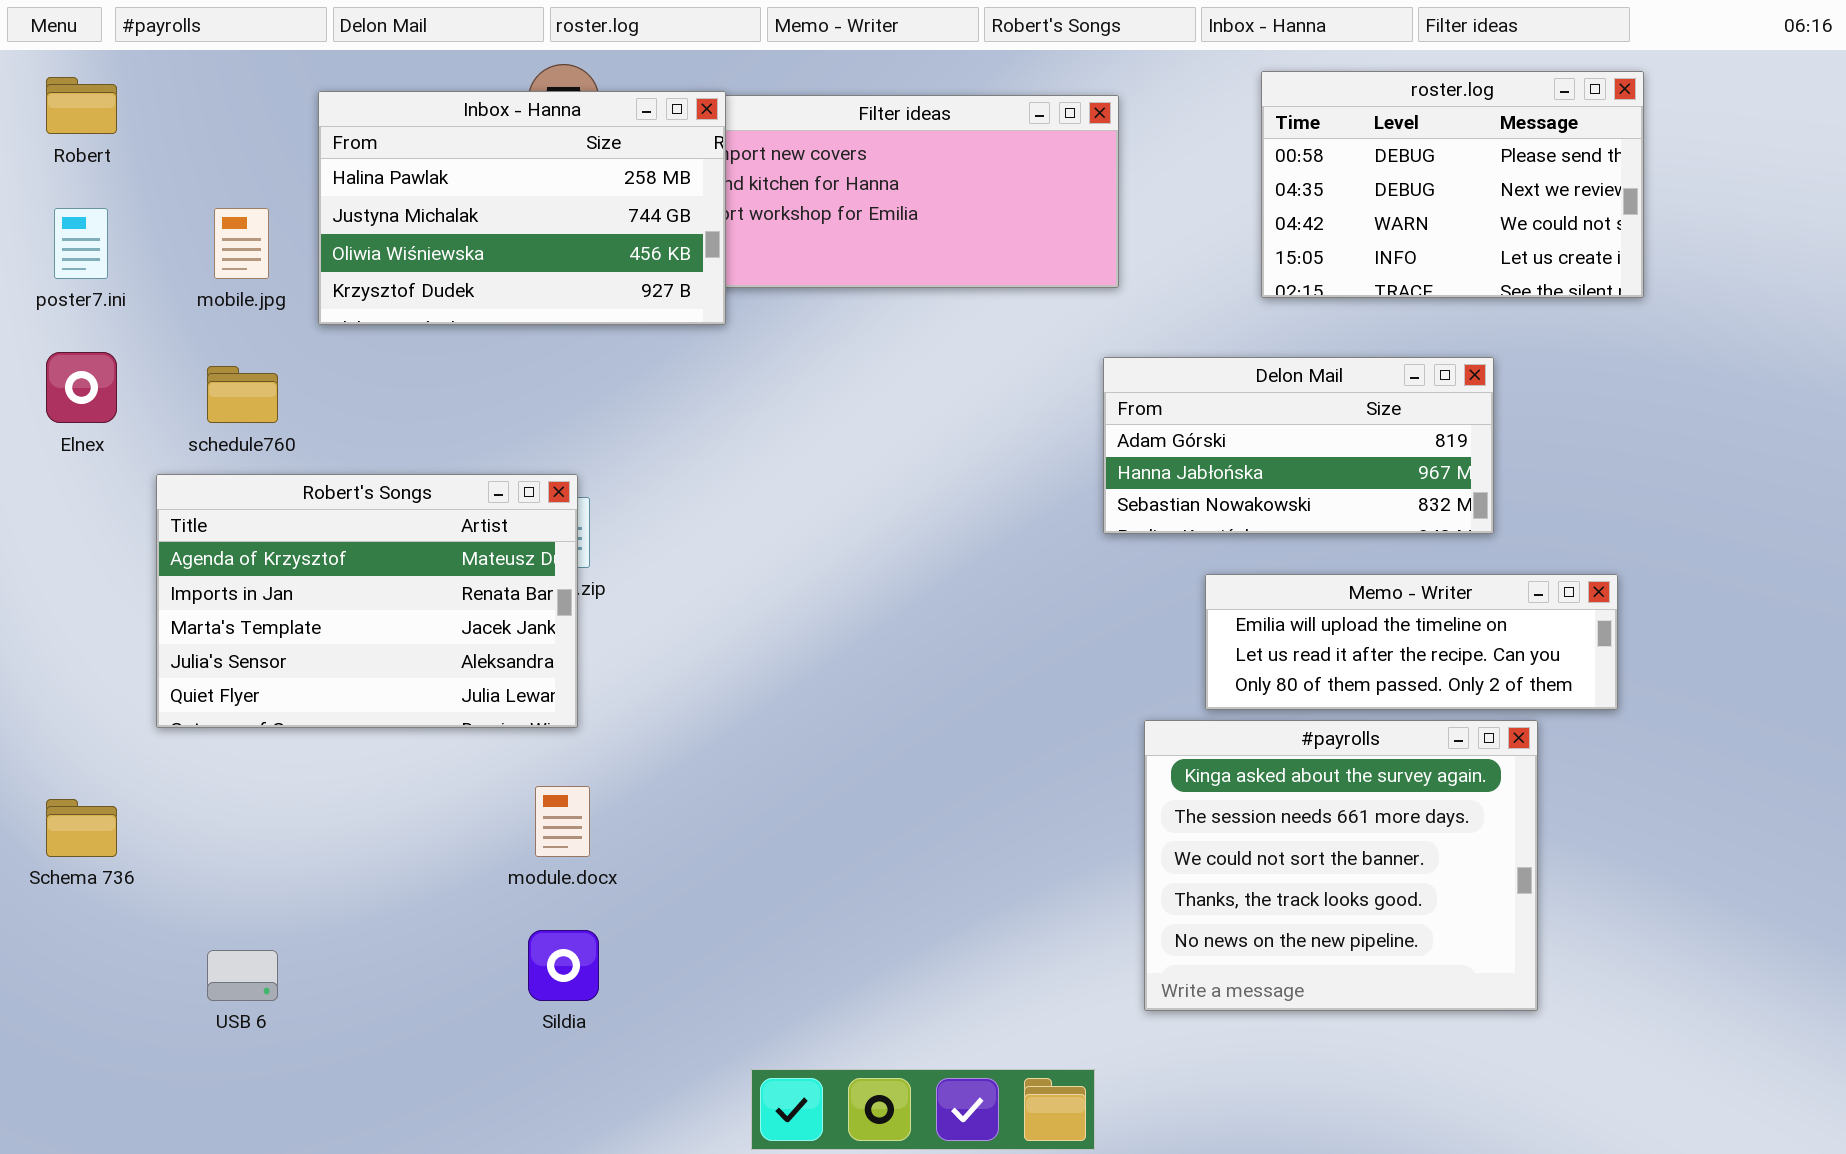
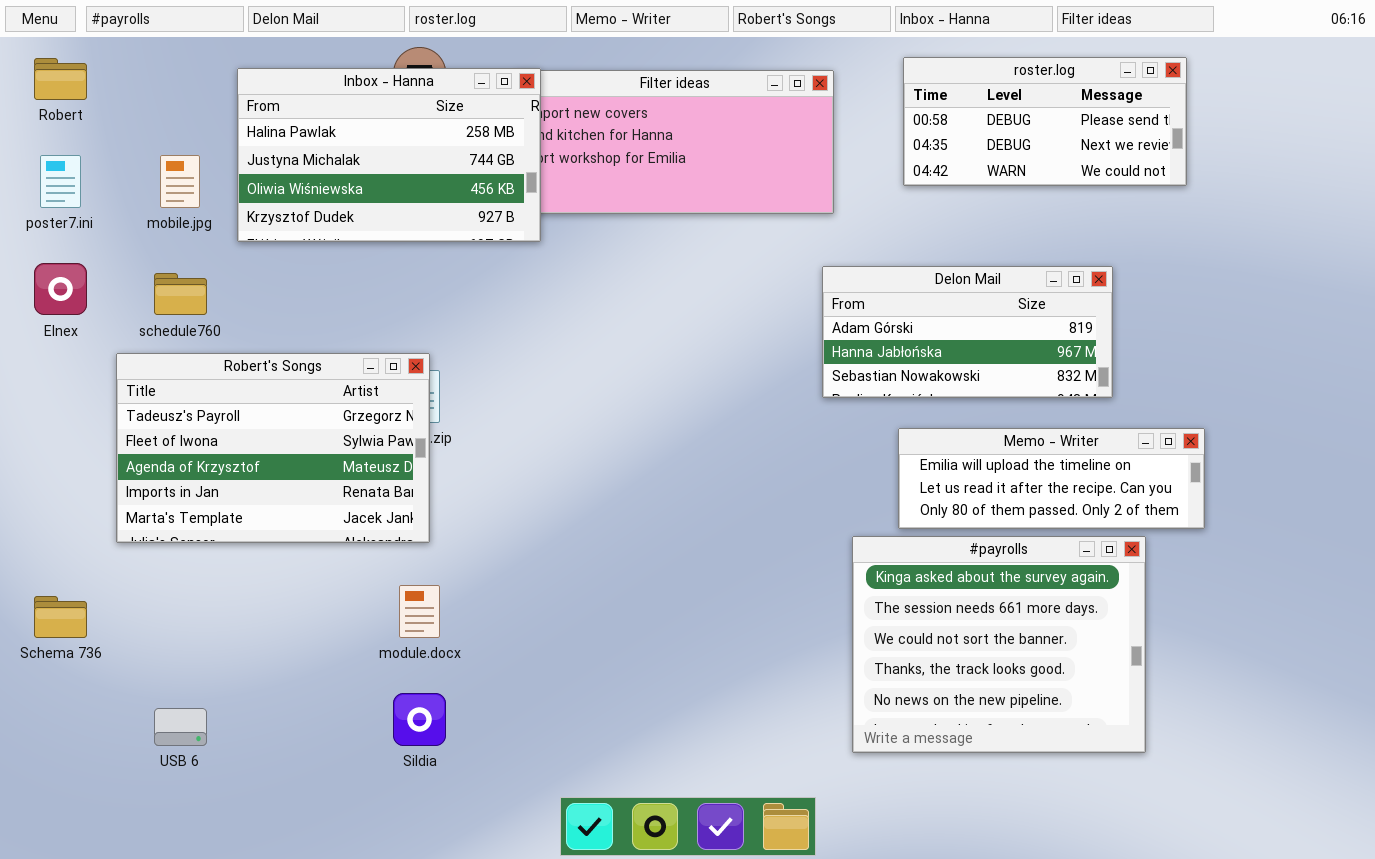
roster.log: [1261,71,1644,298] -> [903,57,1187,186], moved, resized
Robert's Songs: [156,474,578,728] -> [116,353,430,543], scrolled up 2 rows

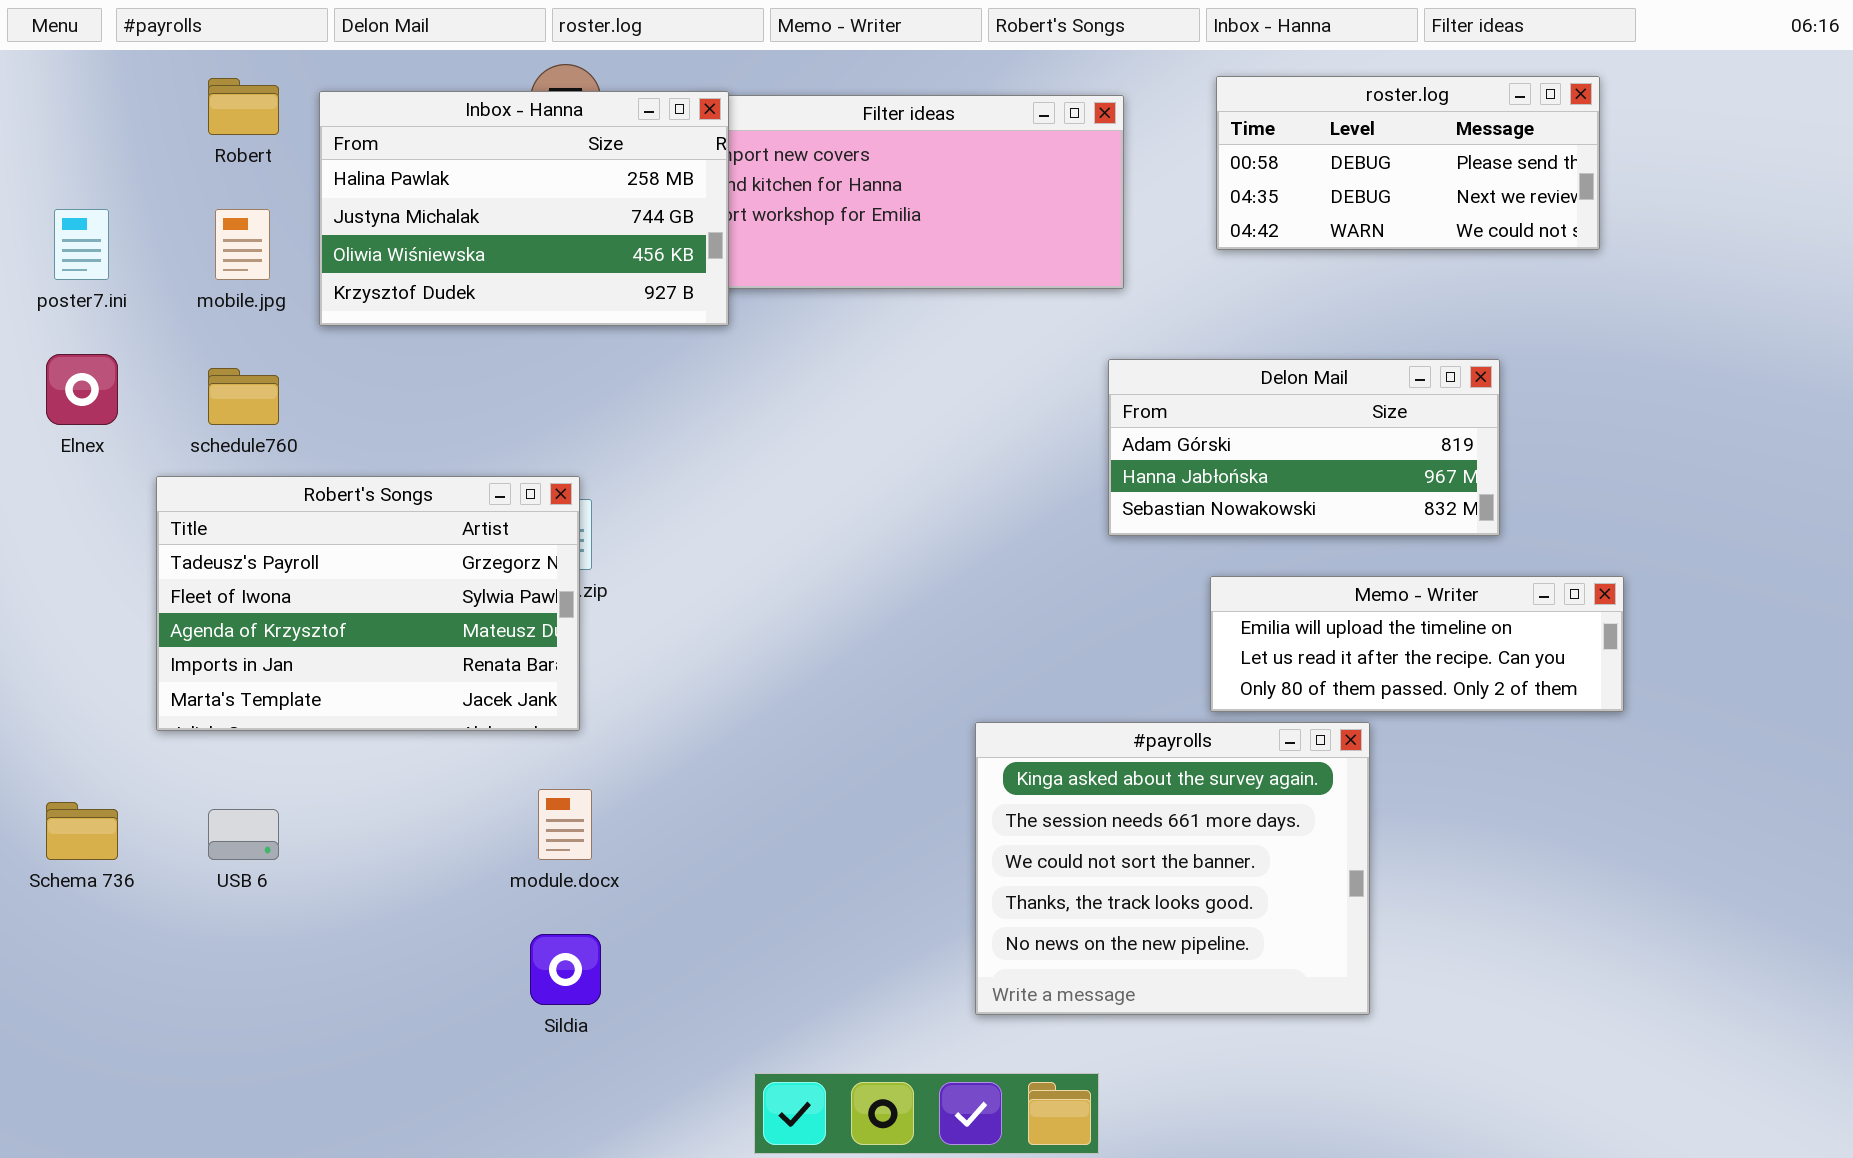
Robert: [34,58,87,100] -> [208,78,279,135], moved
#payrolls: [852,536,1146,753] -> [975,722,1370,1015], moved
USB 6: [154,708,207,746] -> [208,809,279,860], moved

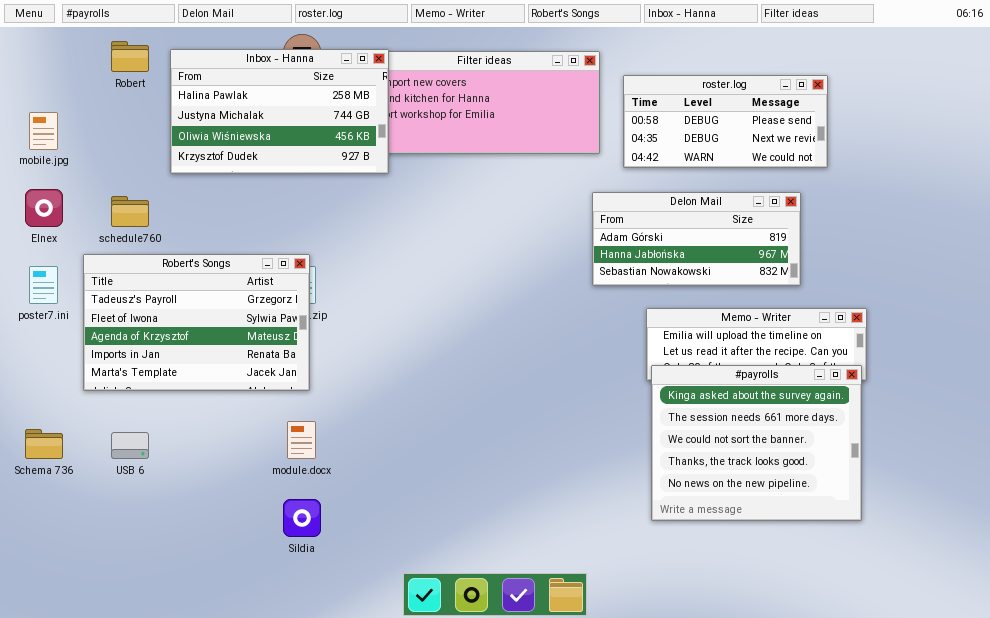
roster.log: [1216,76,1600,250] -> [623,75,828,168], moved
poster7.ini: [54,209,109,280] -> [29,266,58,304], moved
mobile.jpg: [215,209,270,280] -> [29,112,58,150], moved
#payrolls: [975,722,1370,1015] -> [651,365,862,521], moved

